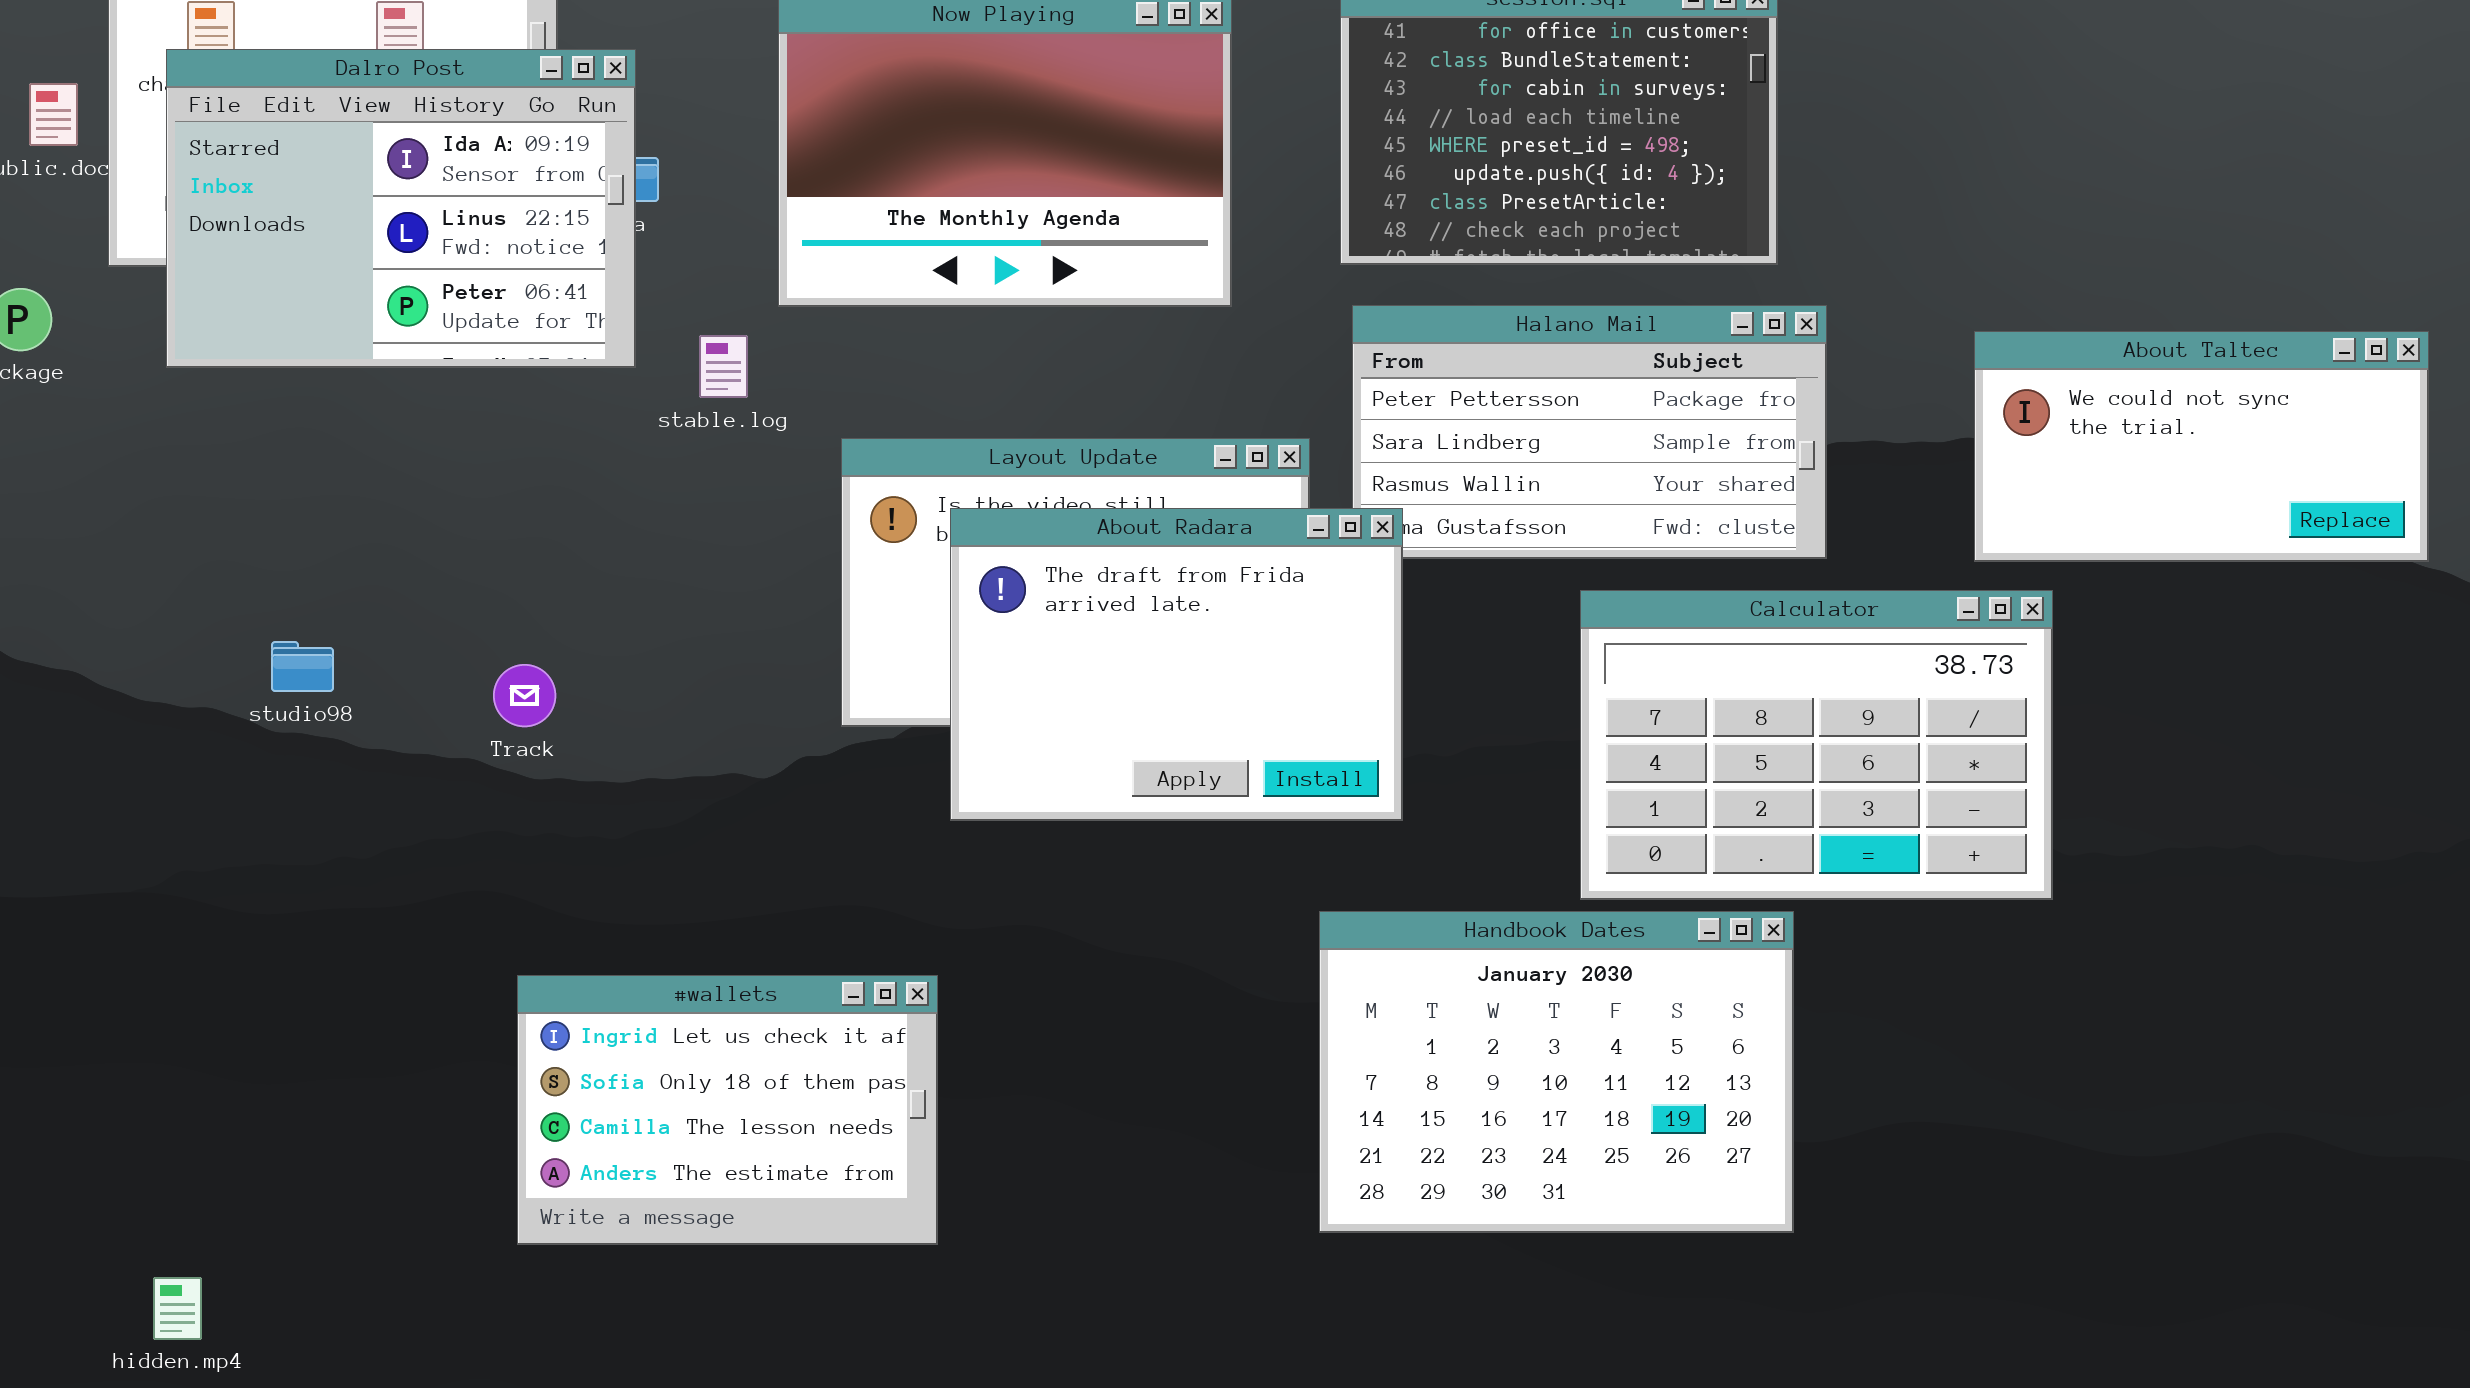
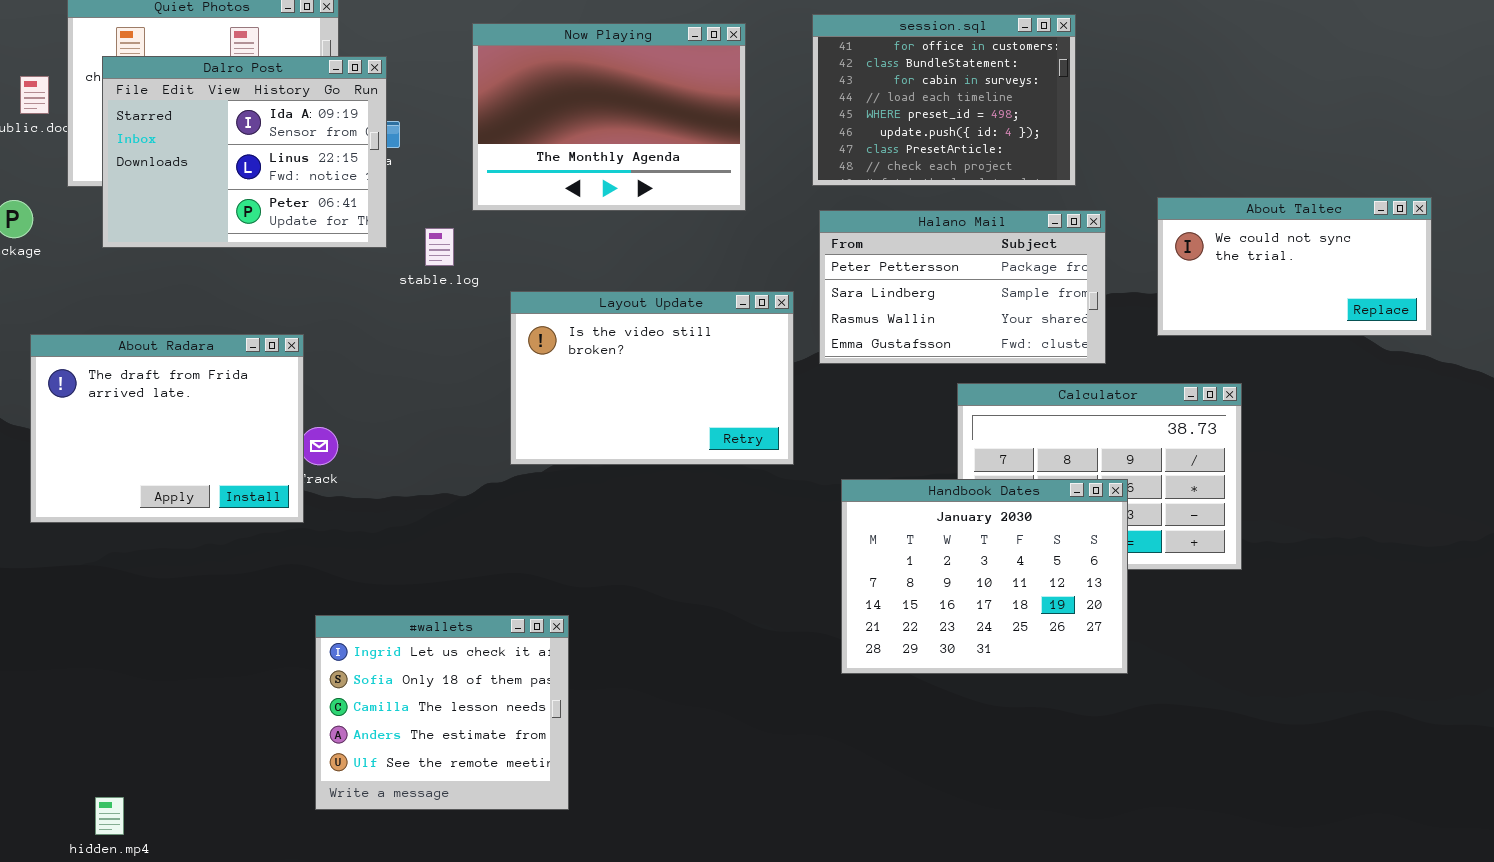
About Taltec: [1974,331,2429,562] -> [1157,197,1432,336], moved
About Radara: [950,508,1403,821] -> [30,334,304,523], moved
Handbook Dates: [1319,911,1794,1233] -> [841,479,1128,674], moved
#wallets: [517,975,938,1245] -> [315,615,569,810], resized

